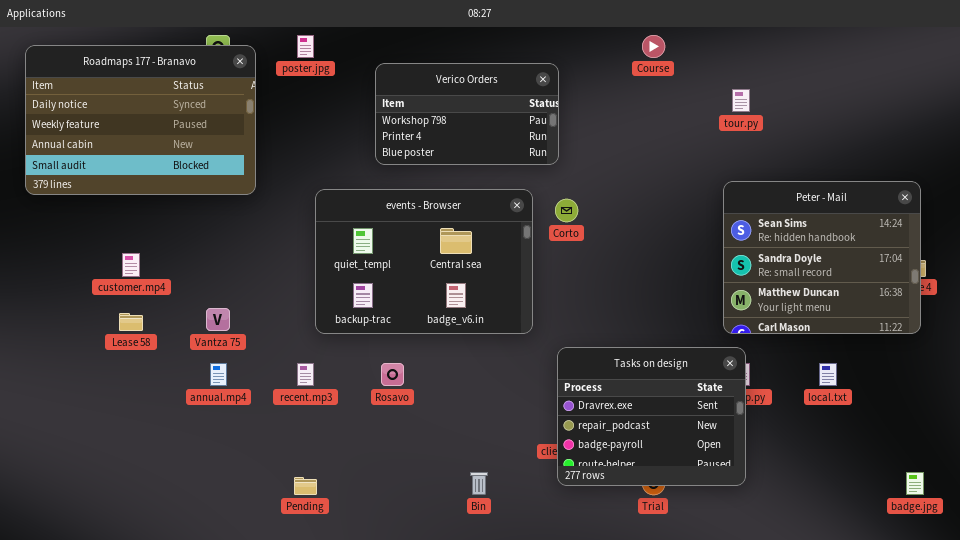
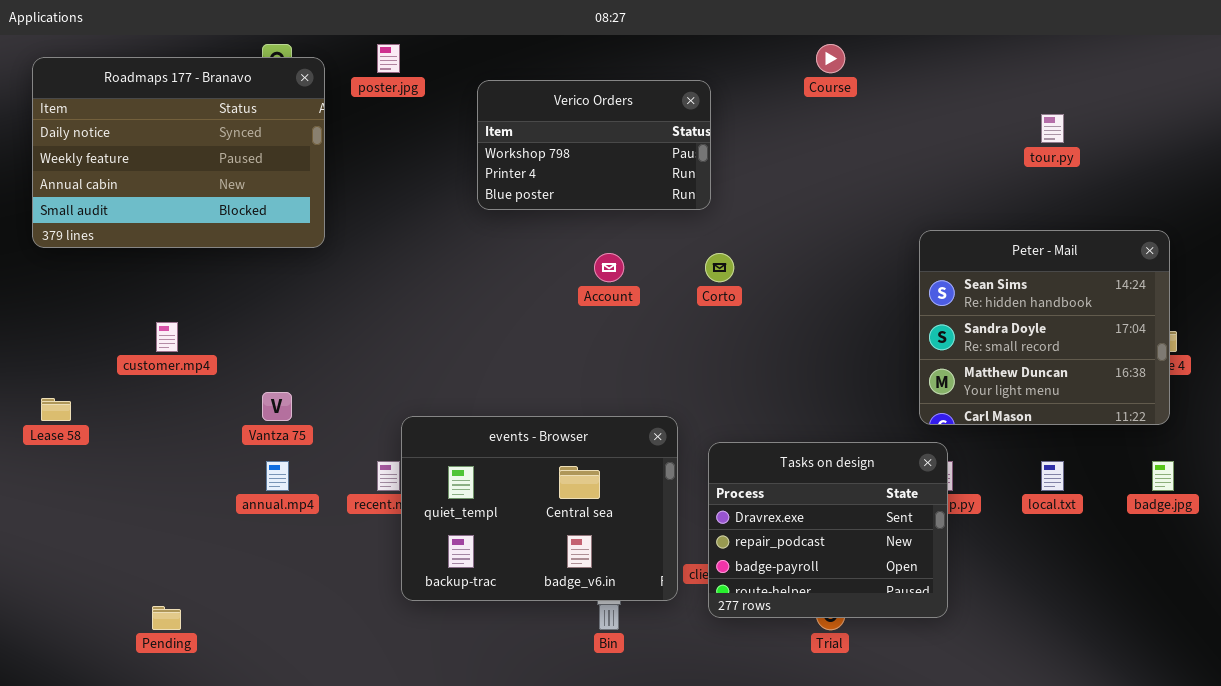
tour.py: [732,89,750,112] -> [1041,114,1064,143], moved
events - Browser: [315,189,533,334] -> [401,416,678,601], moved
Lease 58: [119,313,143,331] -> [41,398,71,421], moved
badge.jpg: [906,472,924,495] -> [1152,461,1174,491], moved
Pending: [294,477,317,495] -> [152,606,181,630], moved

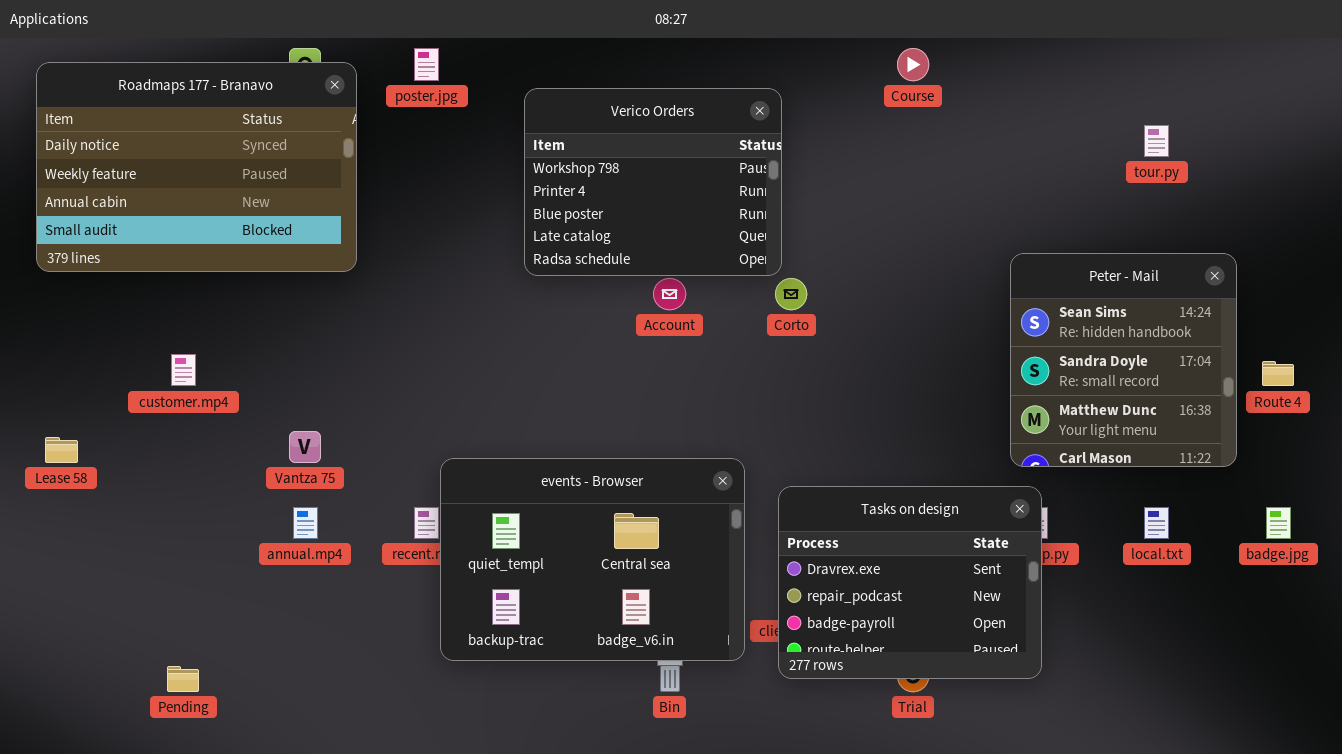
Verico Orders: [477,80,711,210] -> [524,88,782,276], resized
Peter - Mail: [919,230,1170,425] -> [1010,253,1237,467], resized

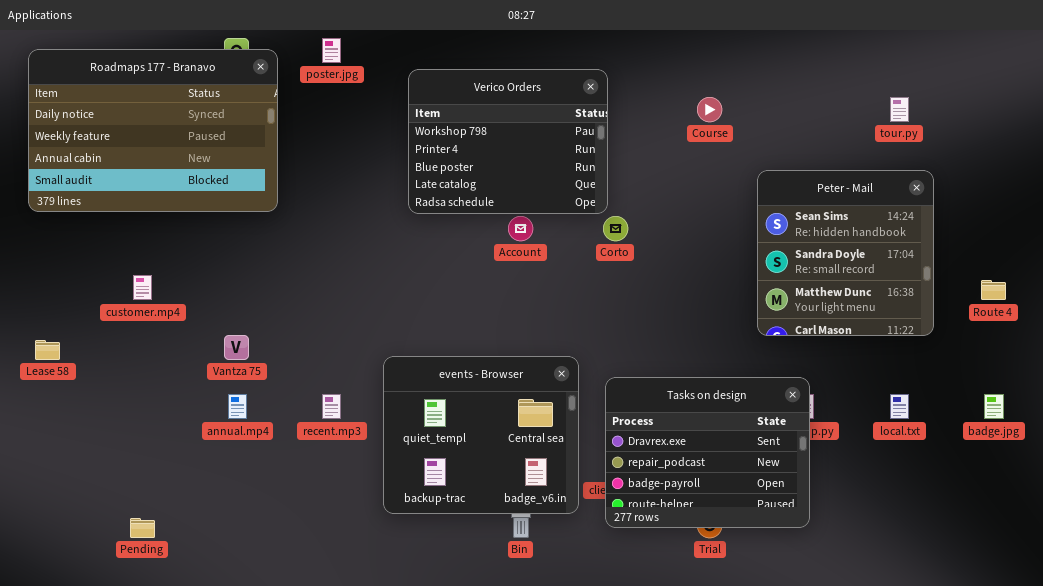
Course: [897,48,929,81] -> [697,97,722,122], moved
Peter - Mail: [1010,253,1237,467] -> [757,170,934,336], moved
events - Browser: [440,458,745,661] -> [383,356,579,514], resized

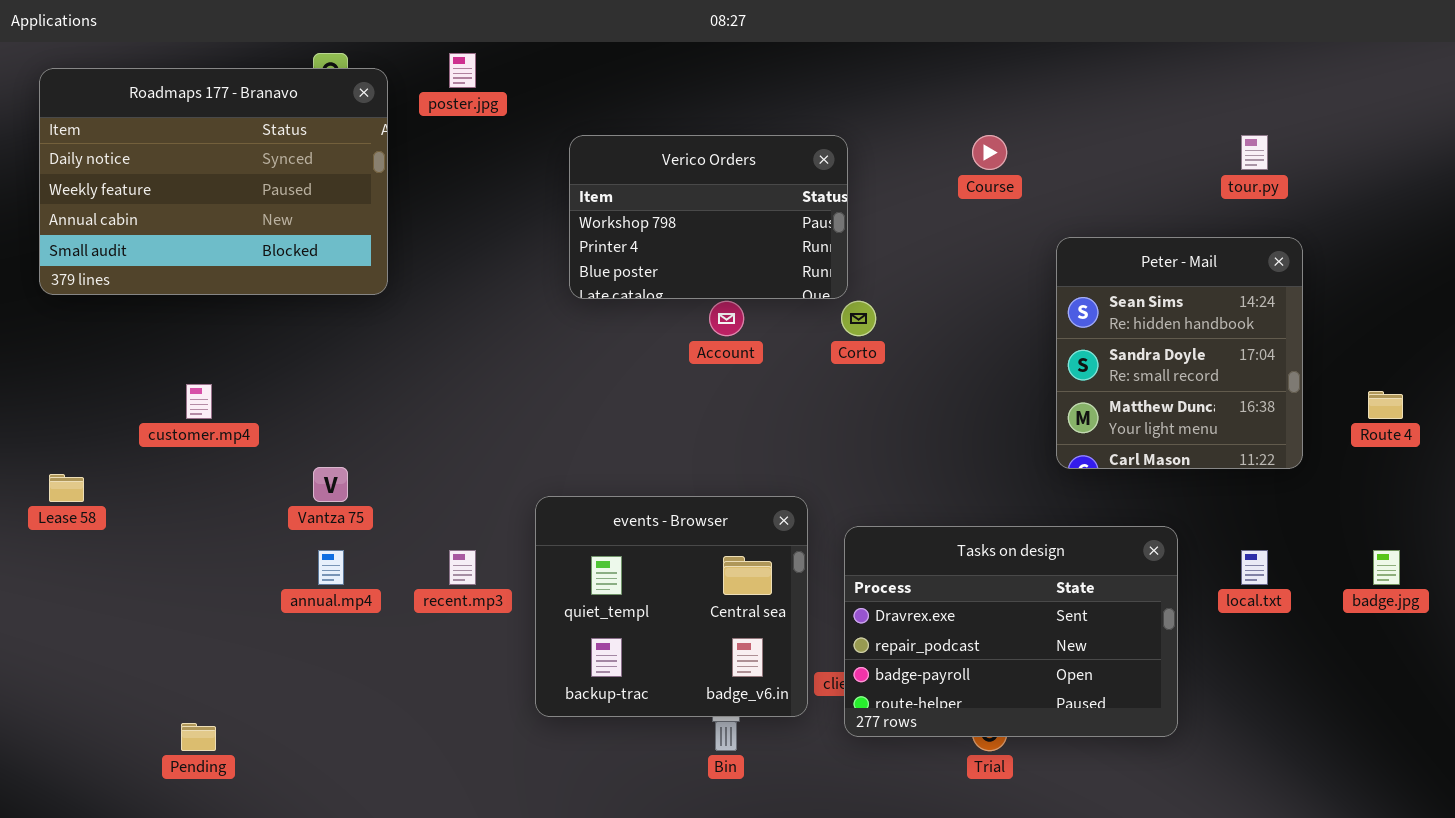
Verico Orders: [408,69,608,214] -> [569,135,848,299], resized
Tasks on design: [605,377,810,528] -> [844,526,1178,737], resized

